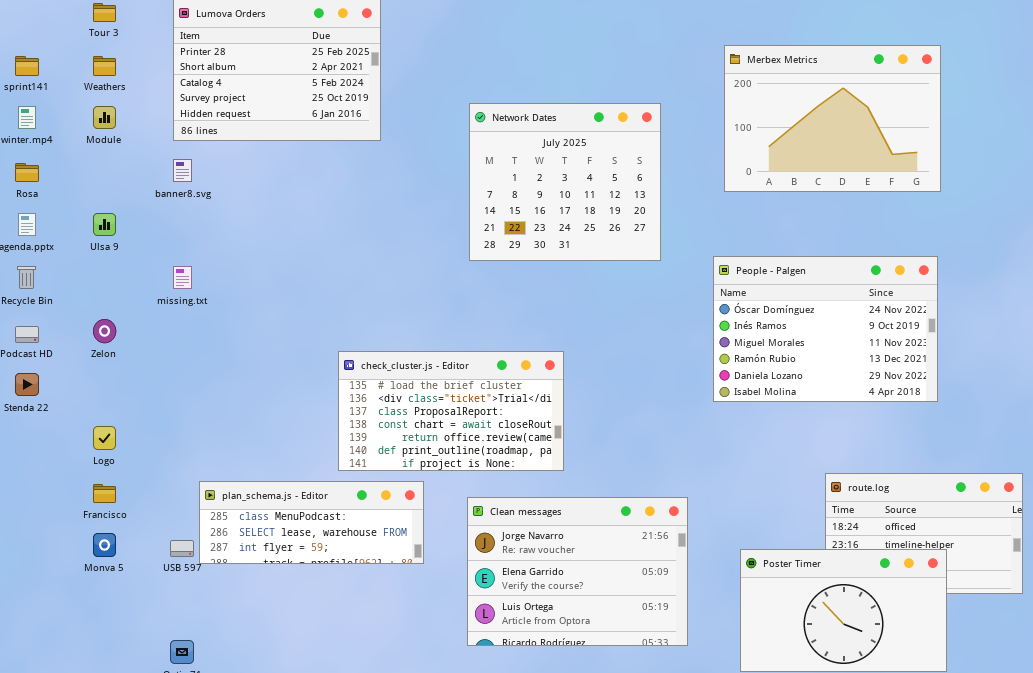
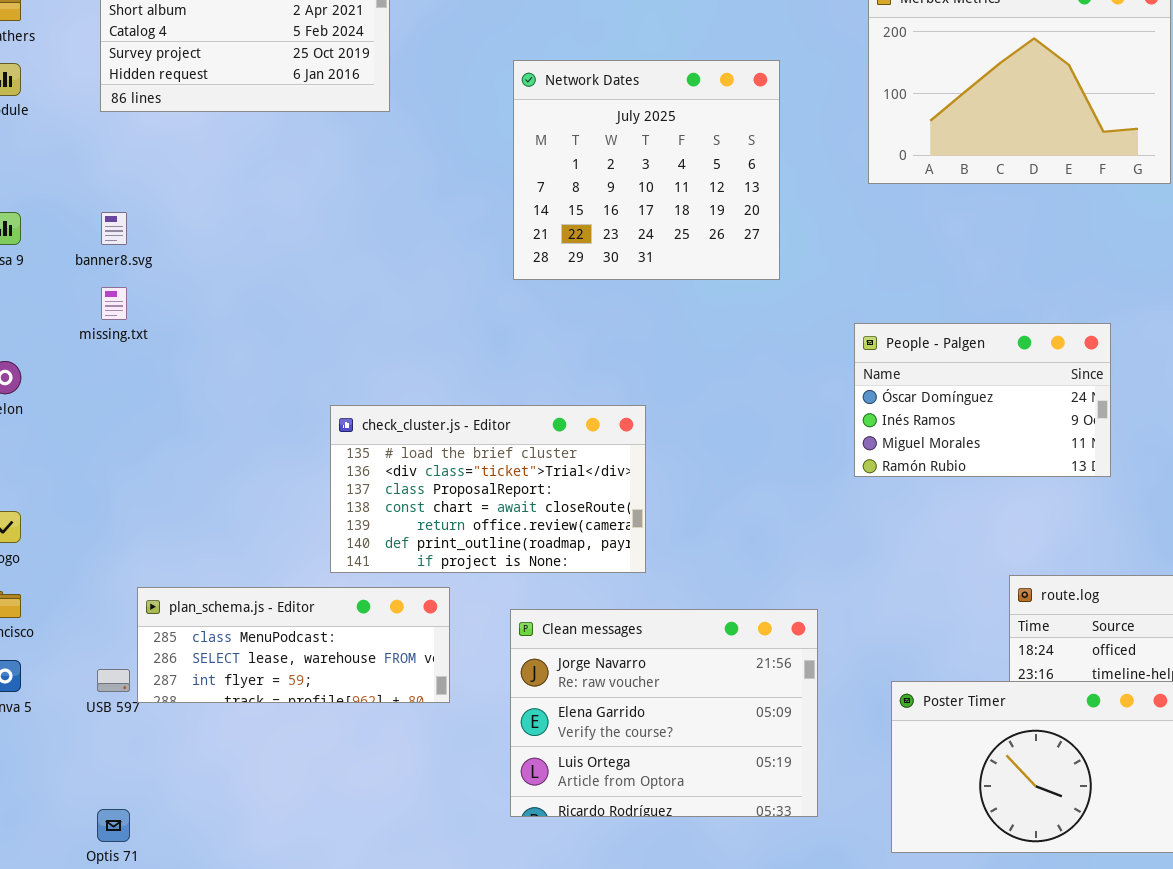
banner8.svg: [173,159,192,182] -> [101,212,127,245], moved
People - Palgen: [713,256,938,402] -> [854,323,1111,477], resized

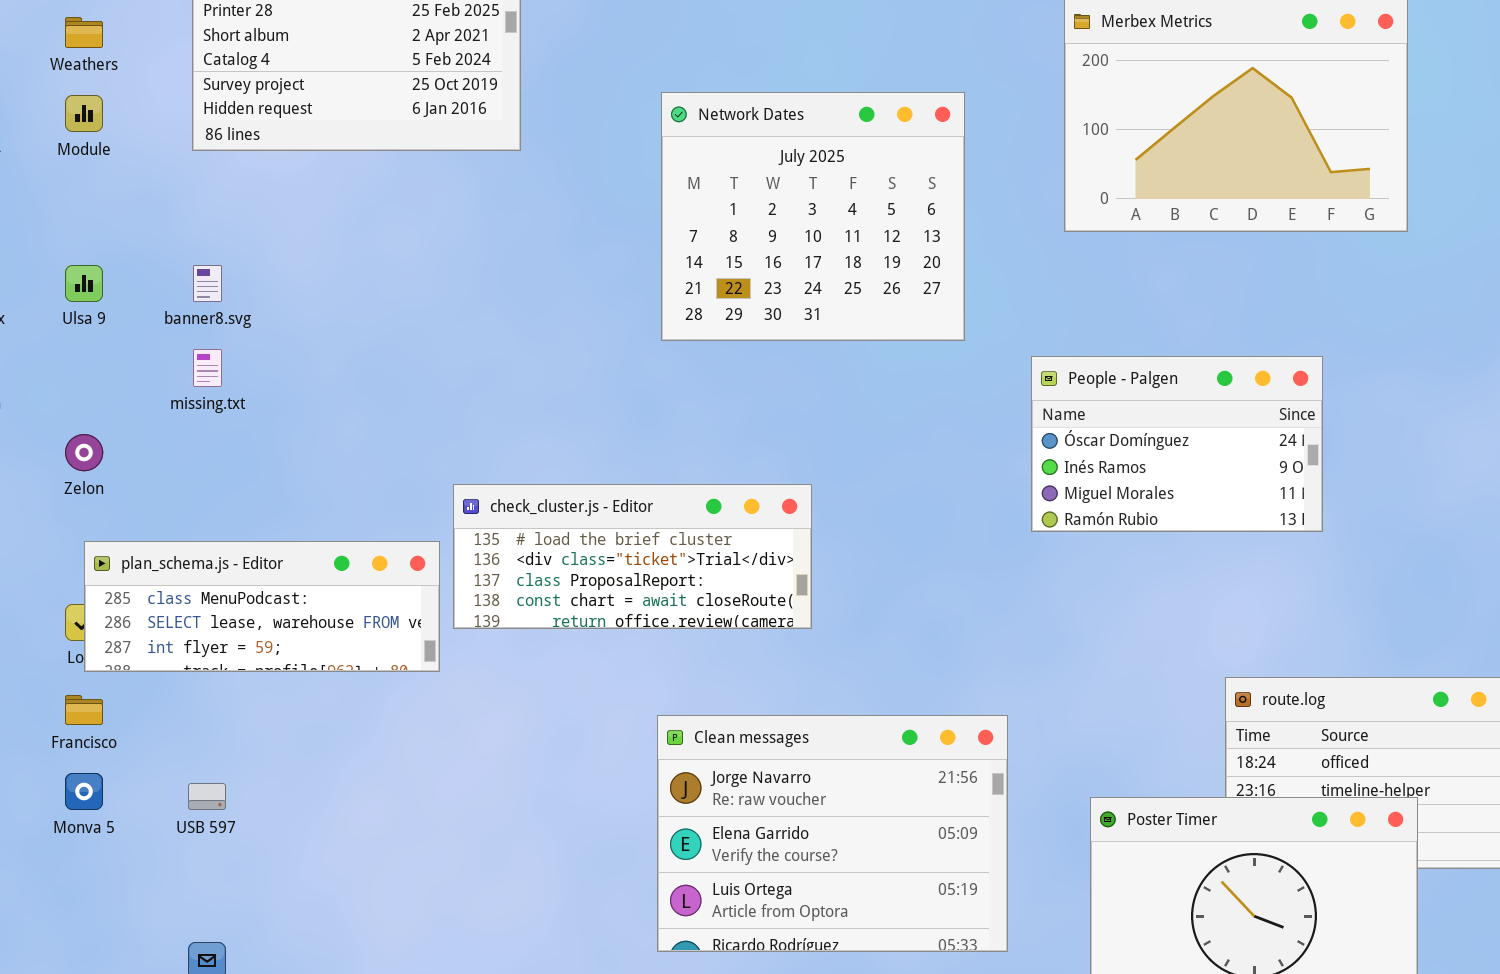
People - Palgen: [854,323,1111,477] -> [1031,356,1323,532], moved
check_cluster.js - Editor: [330,405,646,573] -> [453,484,812,629], resized
plan_schema.js - Editor: [137,587,450,703] -> [84,541,440,672], moved

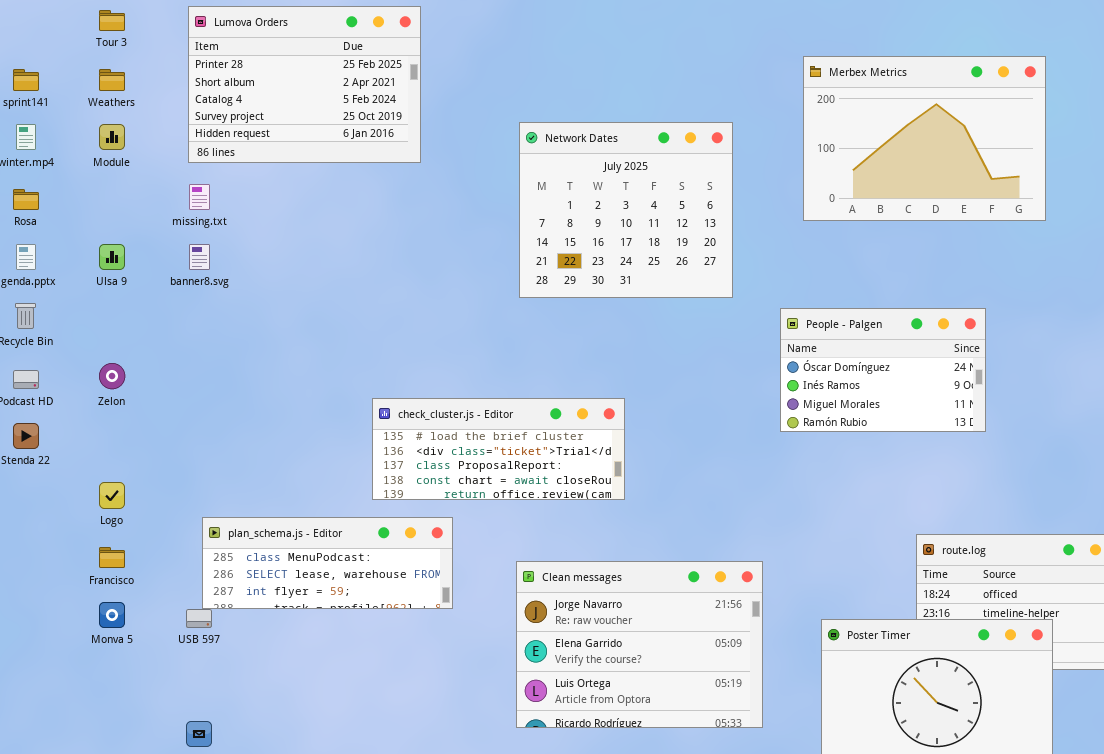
missing.txt: [193,349,222,387] -> [189,184,210,210], moved
plan_schema.js - Editor: [84,541,440,672] -> [202,517,453,609], moved

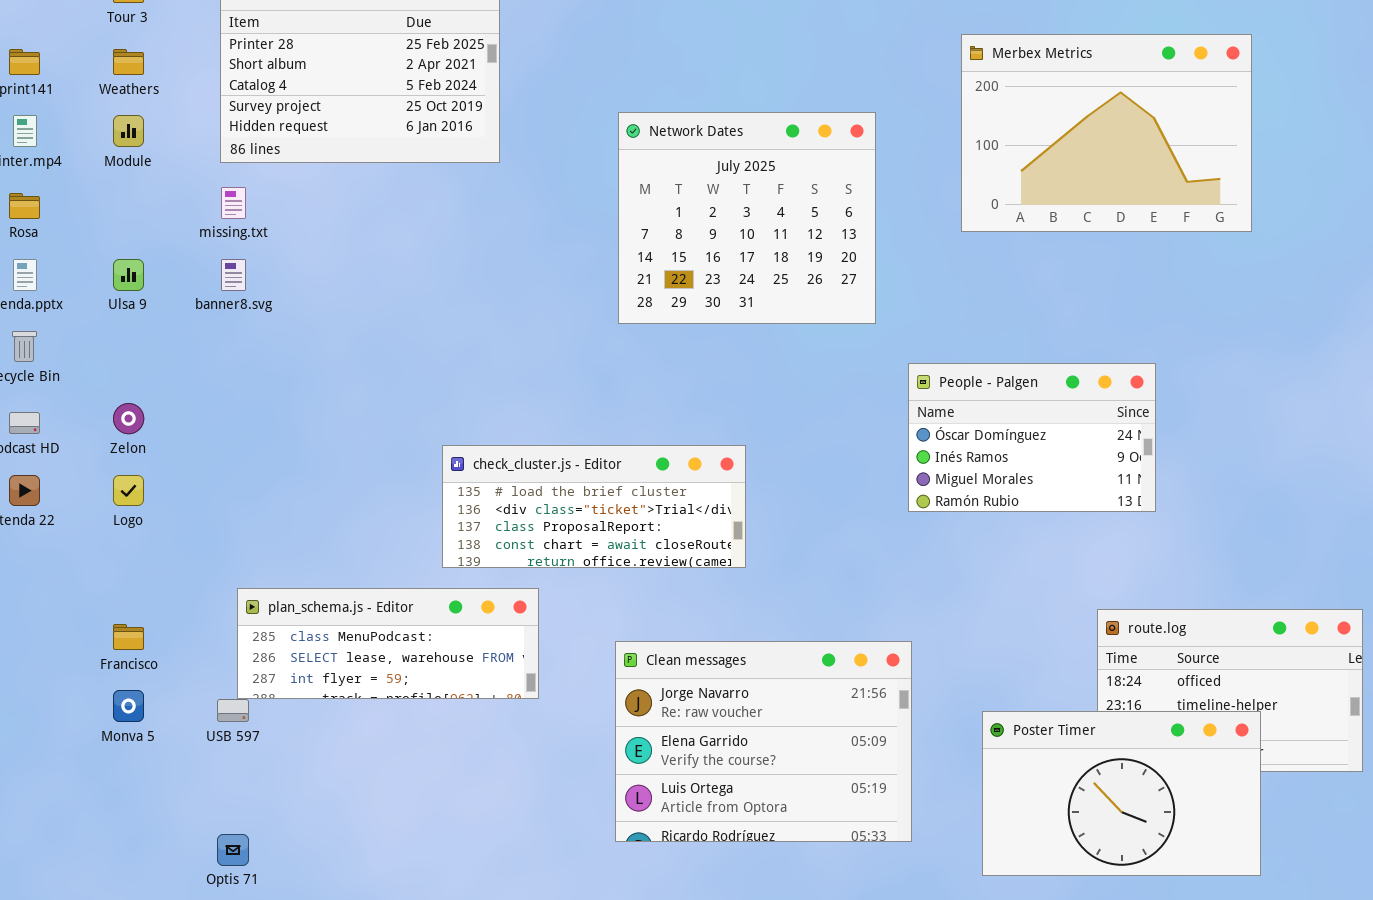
People - Palgen: [780,308,986,432] -> [908,363,1156,512], moved
Logo: [99,482,125,509] -> [113,475,144,506], moved

